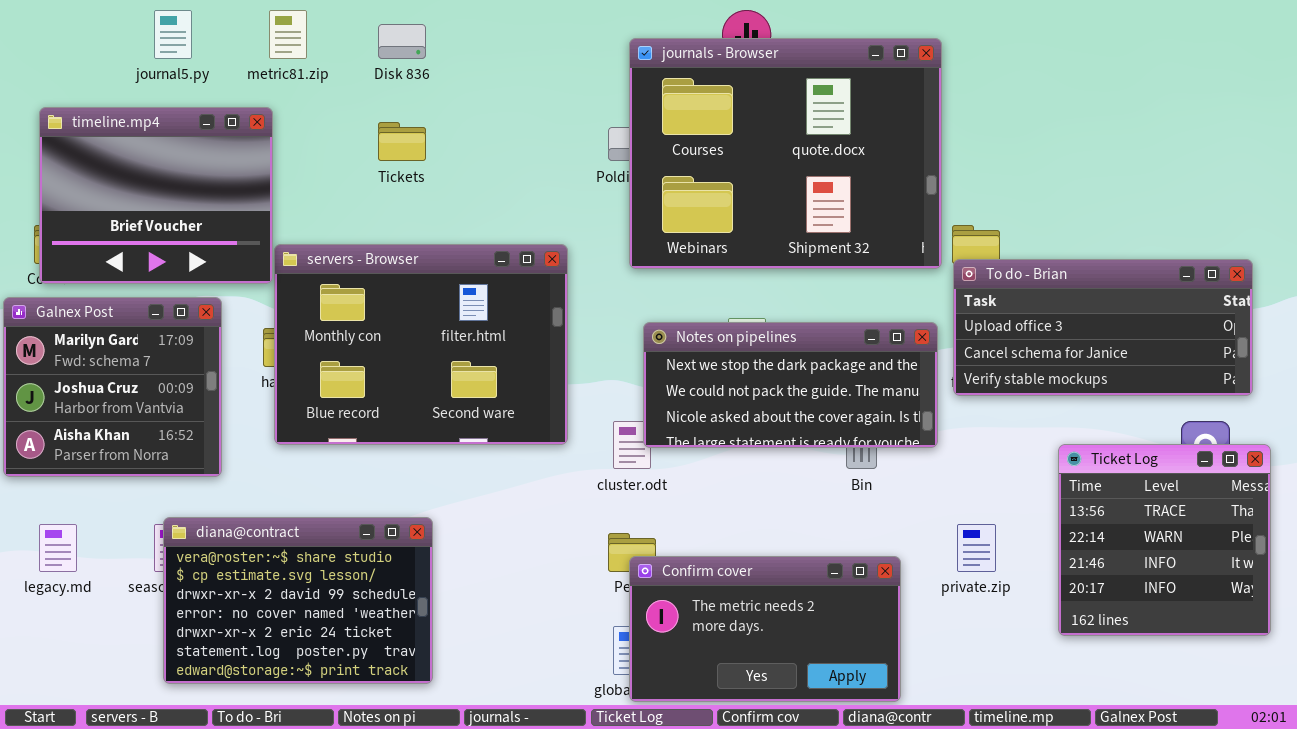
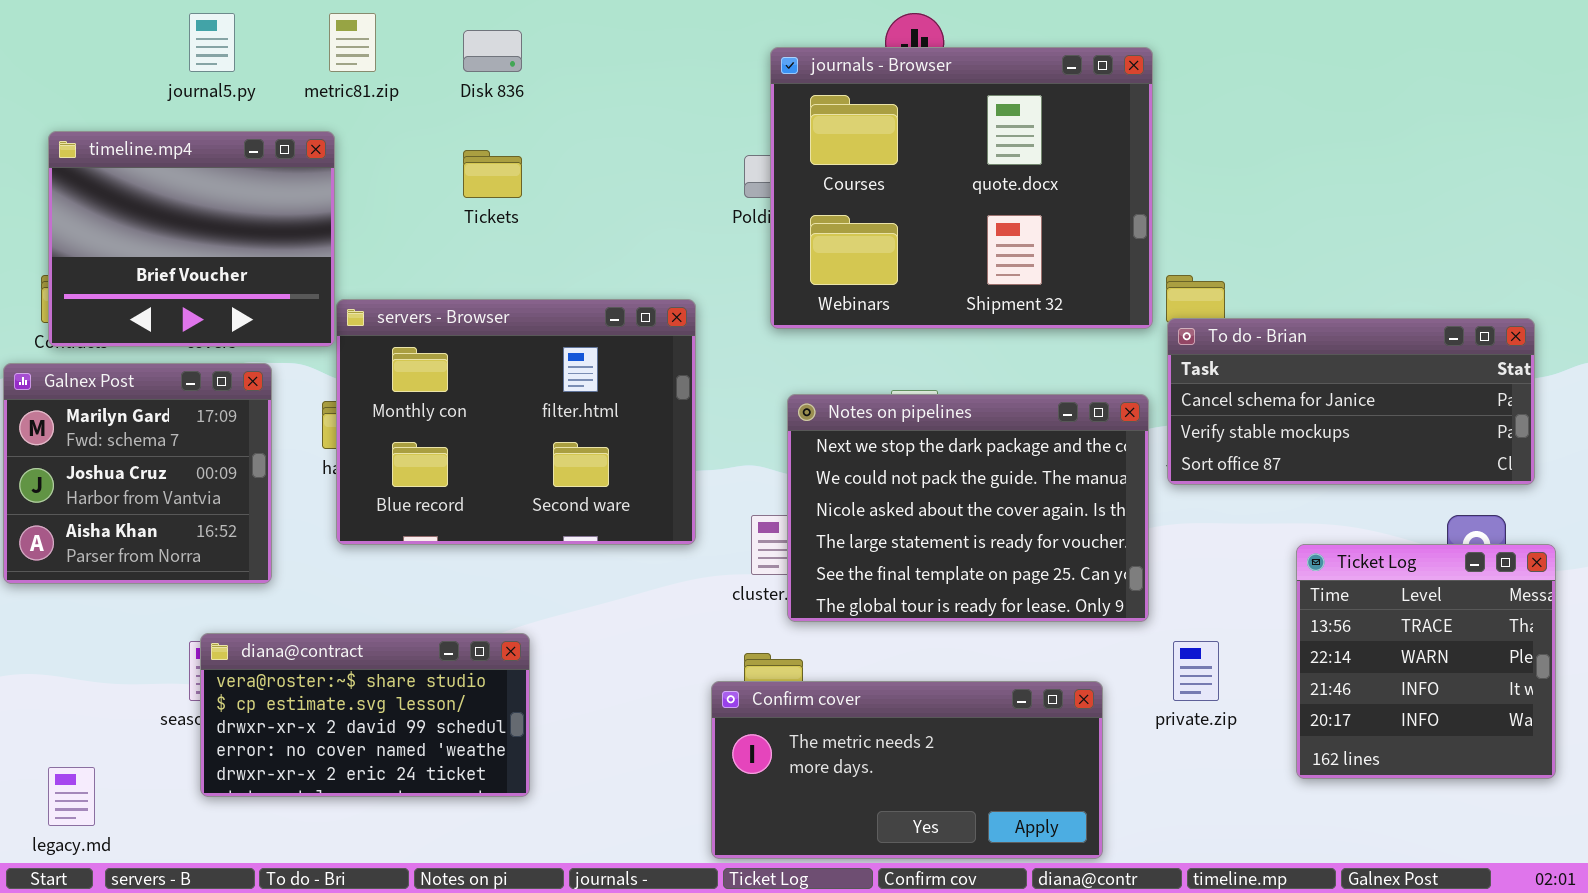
To do - Brian: [953,259,1253,396] -> [1167,318,1535,485], scrolled down 1 row
Notes on pipelines: [643,322,938,448] -> [787,394,1149,622], resized
diana@contract: [163,517,433,684] -> [200,633,530,797], resized
legacy.md: [39,524,77,572] -> [48,767,95,826], moved
Confirm cover: [629,556,901,702] -> [711,681,1103,859], resized

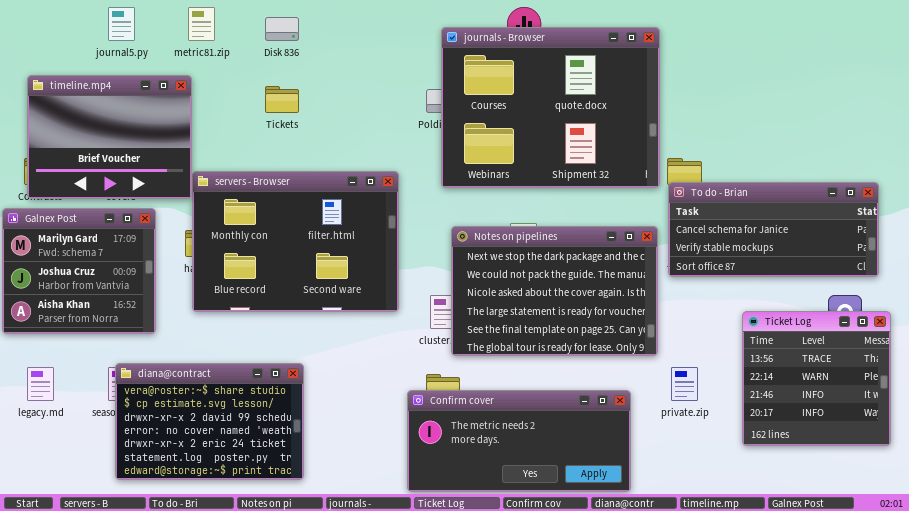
diana@contract: [200,633,530,797] -> [115,363,304,480], resized
legacy.md: [48,767,95,826] -> [27,367,54,401], moved

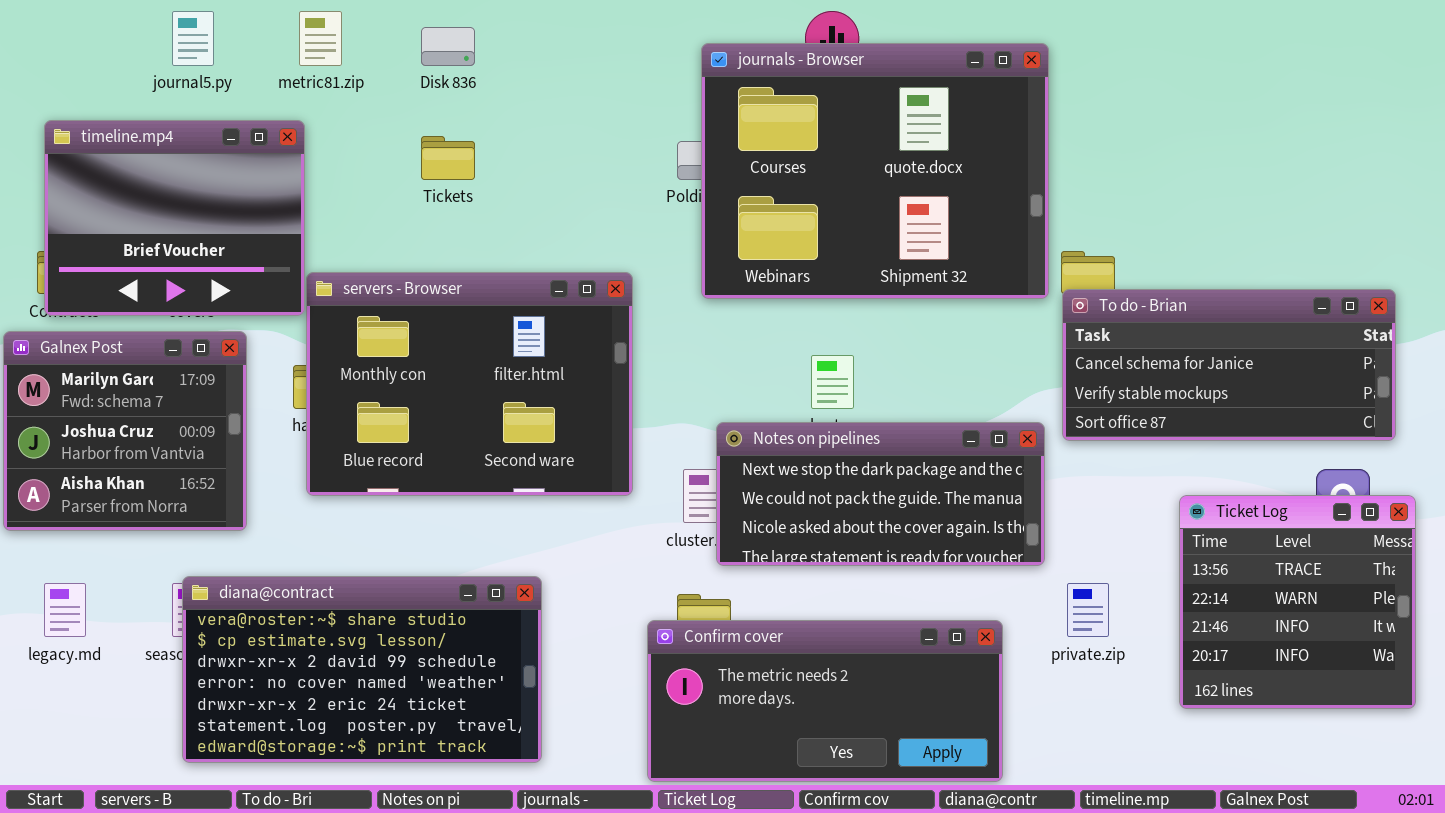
Notes on pipelines: [451,226,658,356] -> [716,422,1045,566], resized
diana@contract: [115,363,304,480] -> [182,576,542,763], resized

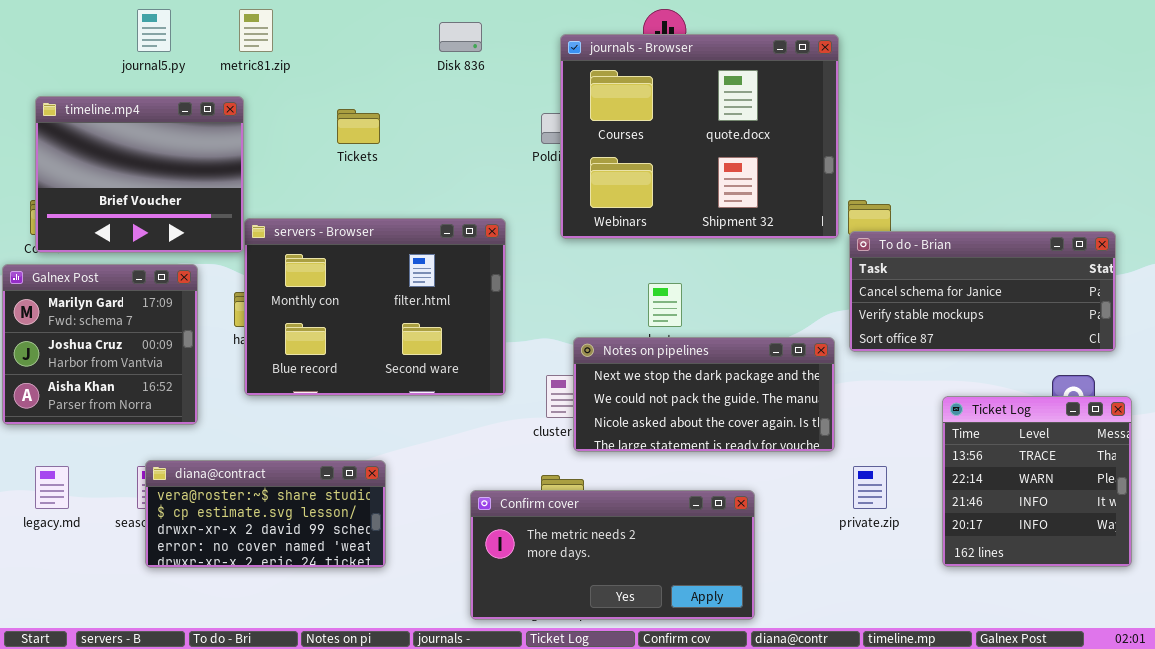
Disk 836: [421,27,475,66] -> [439,22,482,52], moved
diana@contract: [182,576,542,763] -> [145,460,386,568], resized
Confirm cover: [647,620,1003,782] -> [470,490,755,620], moved

